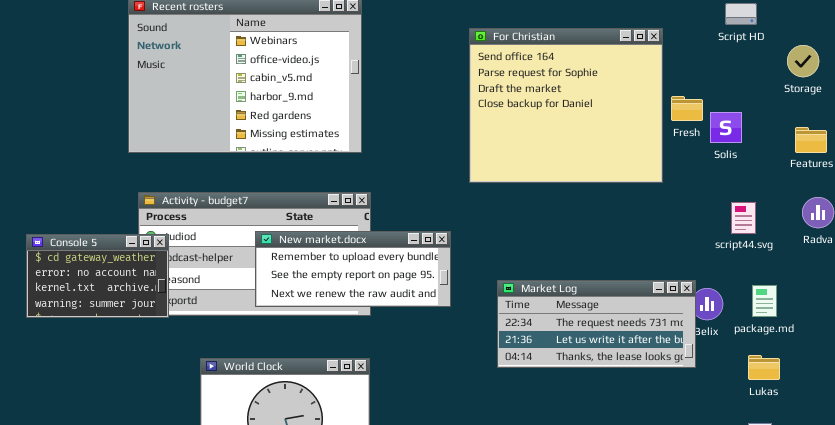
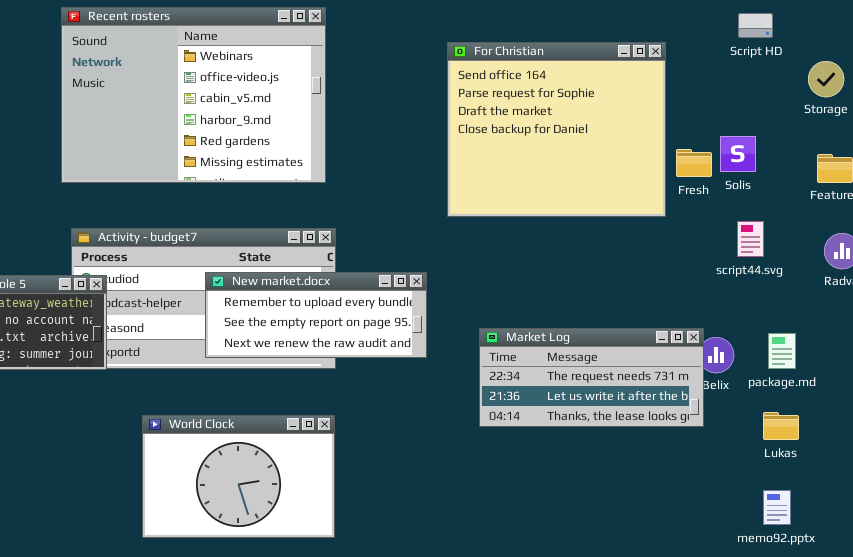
Fresh: [671,96,703,121] -> [676,149,712,177], moved
script44.svg: [731,202,756,234] -> [737,221,764,257], moved

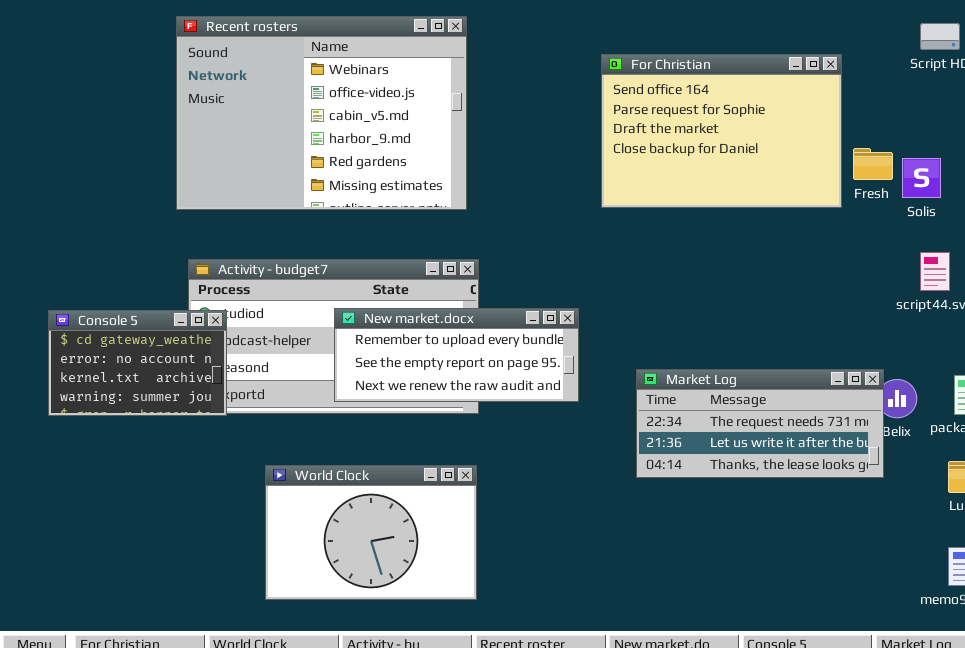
For Christian: [447,42,666,217] -> [601,54,842,208], resized
Fresh: [676,149,712,177] -> [853,148,893,180], moved

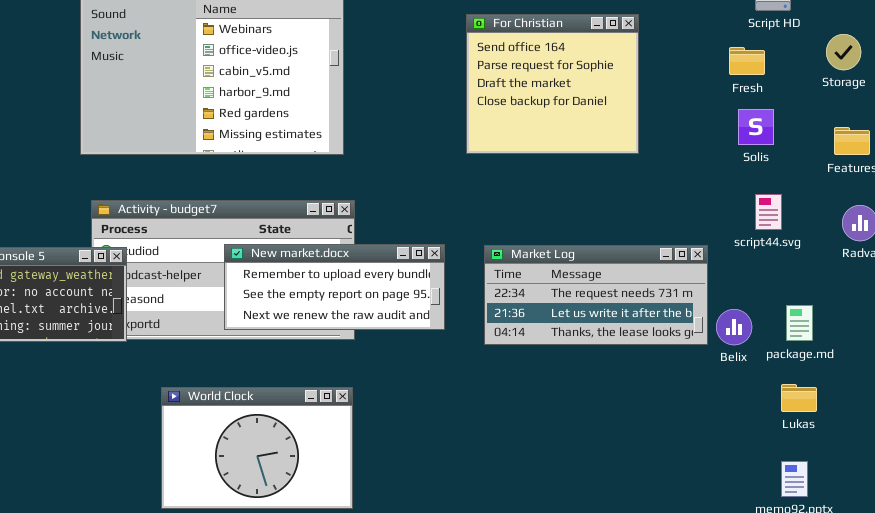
For Christian: [601,54,842,208] -> [466,14,639,154], resized
Fresh: [853,148,893,180] -> [729,47,765,75], moved
Market Log: [636,369,884,478] -> [484,245,708,345], moved

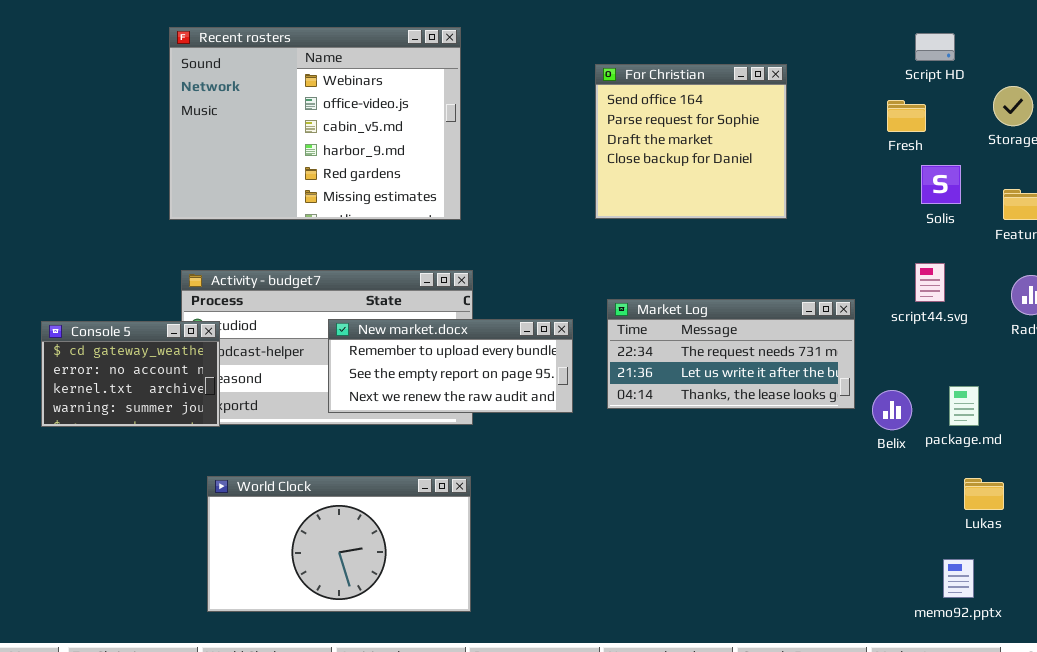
Solis: [738,109,774,145] -> [921,165,961,204], moved
Market Log: [484,245,708,345] -> [607,299,855,409], moved
Lukas: [781,384,817,412] -> [964,478,1004,510], moved
World Clock: [161,387,353,509] -> [207,476,471,612], resized

